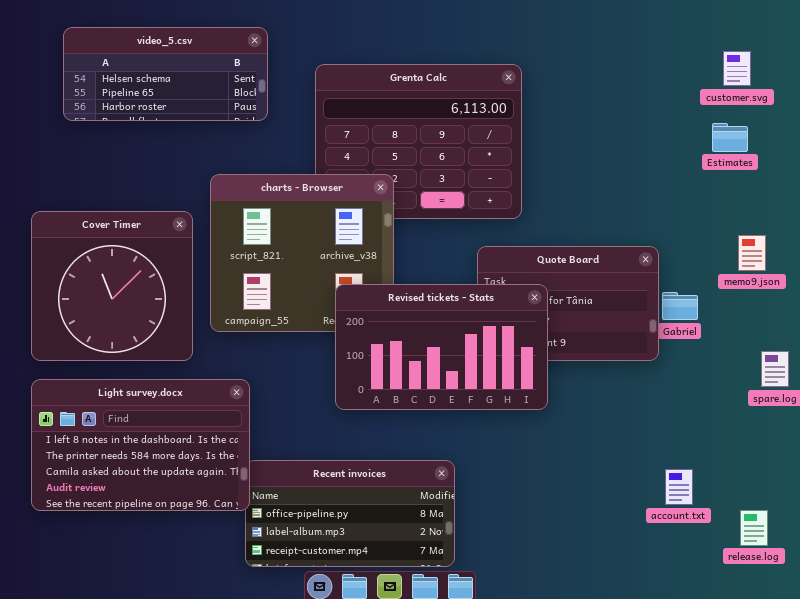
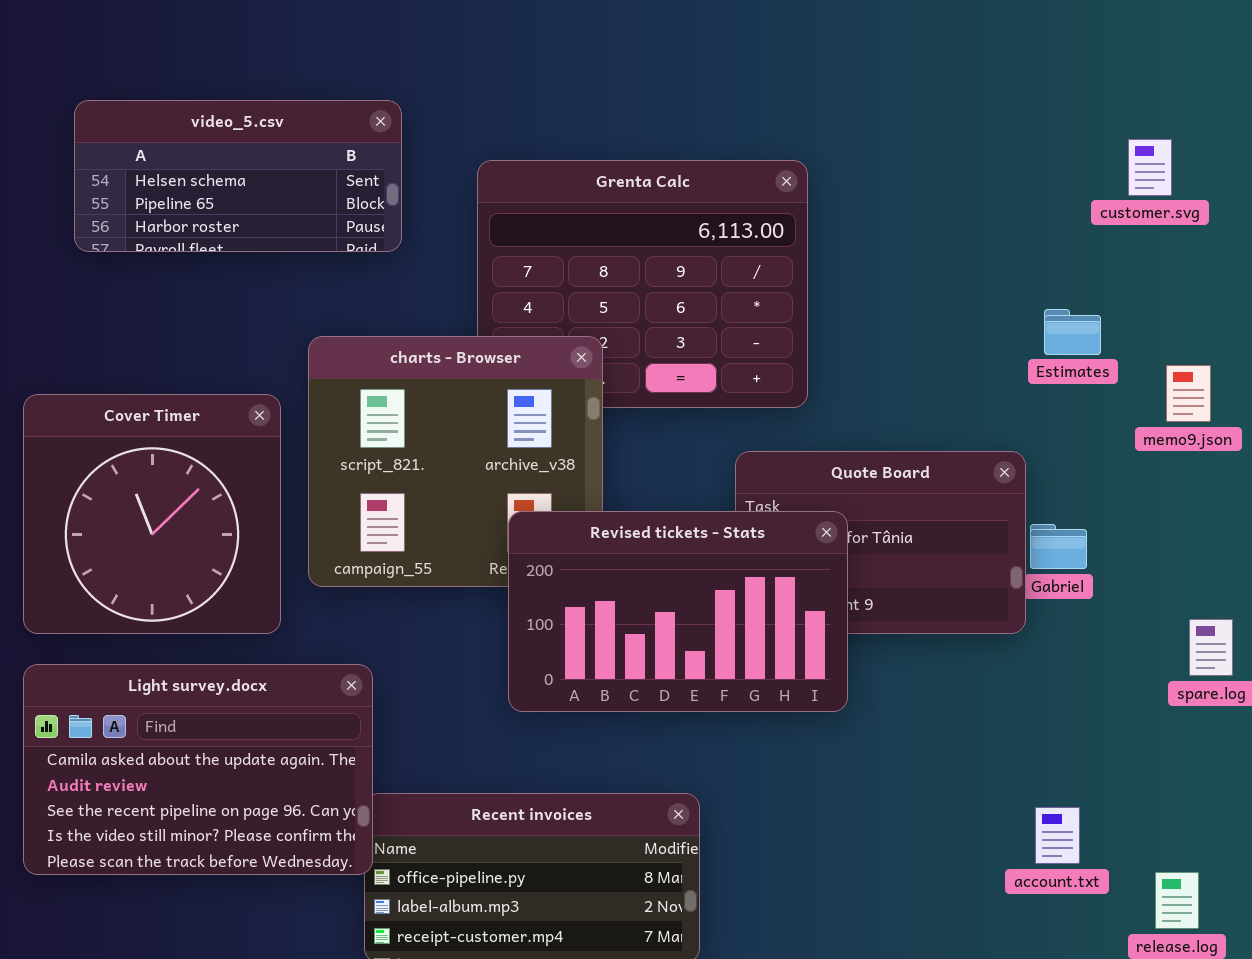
Estimates: [712,123,748,152] -> [1044,309,1101,355], moved
memo9.json: [738,235,766,271] -> [1166,365,1211,422], moved
Light survey.docx: [31,379,250,511] -> [23,664,373,875], scrolled down 2 rows

